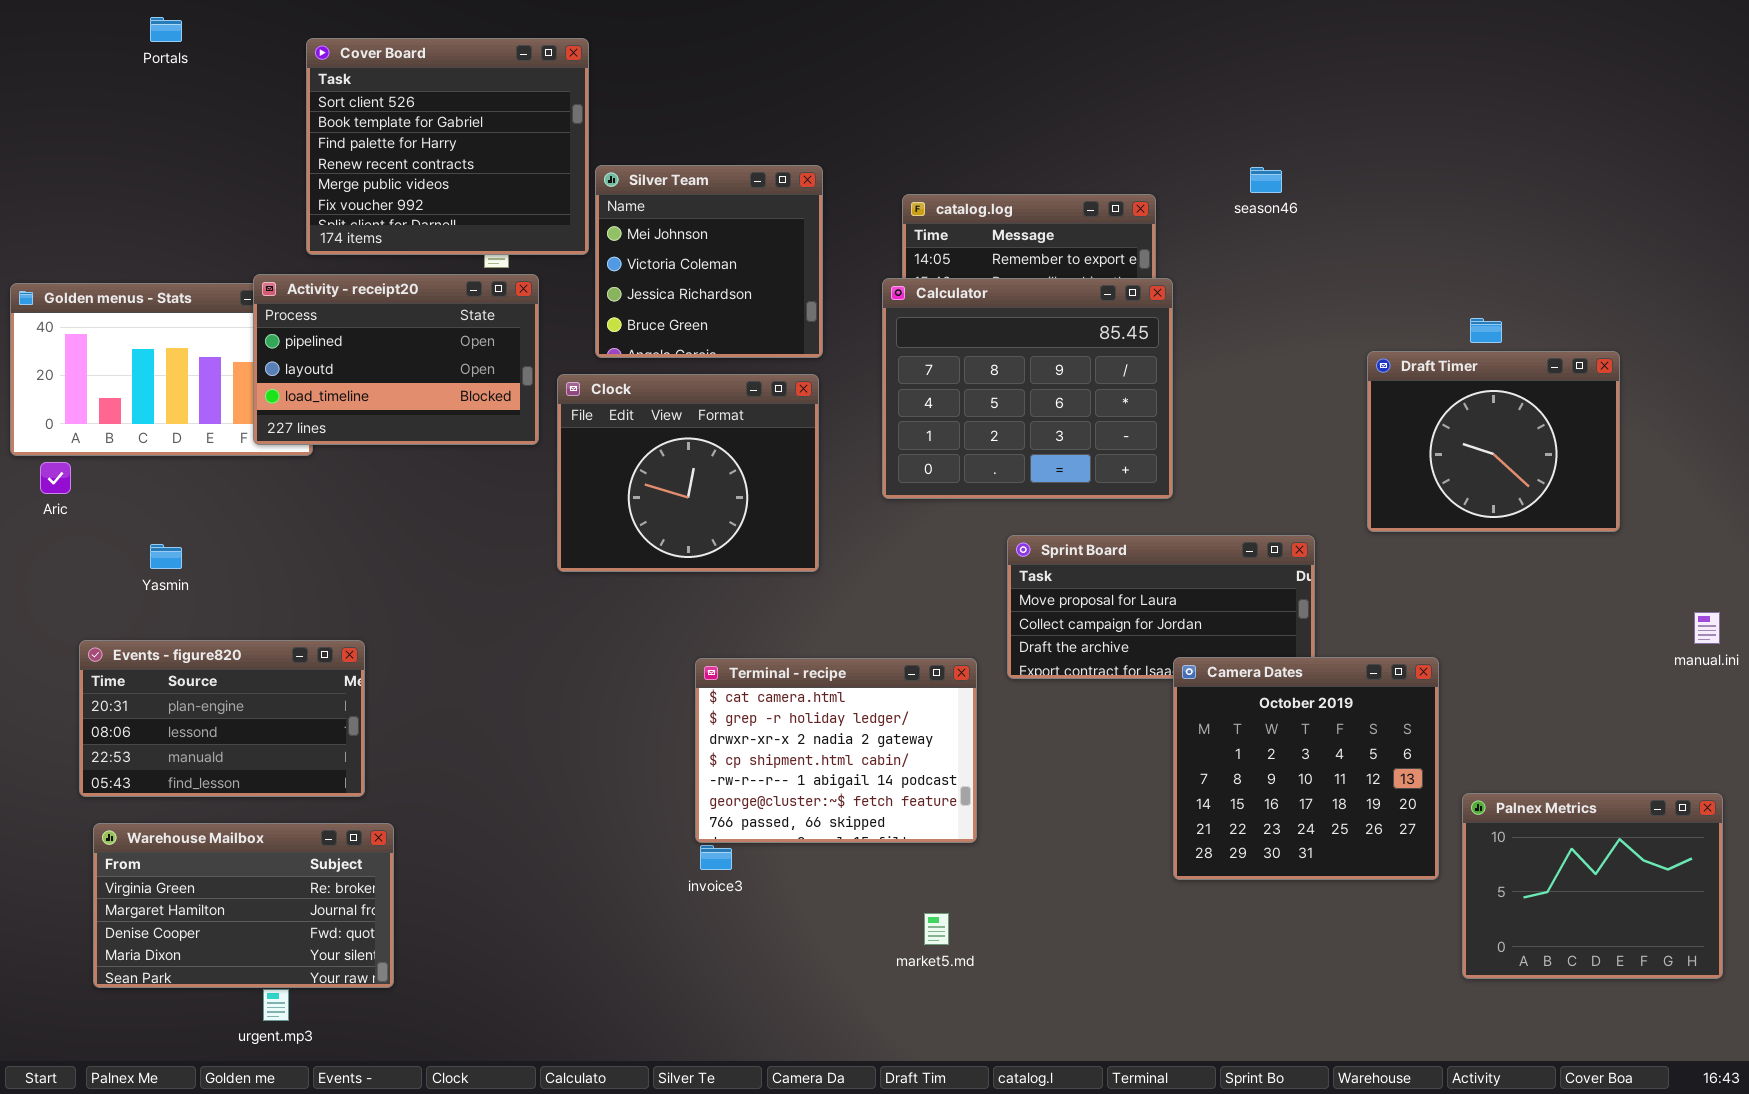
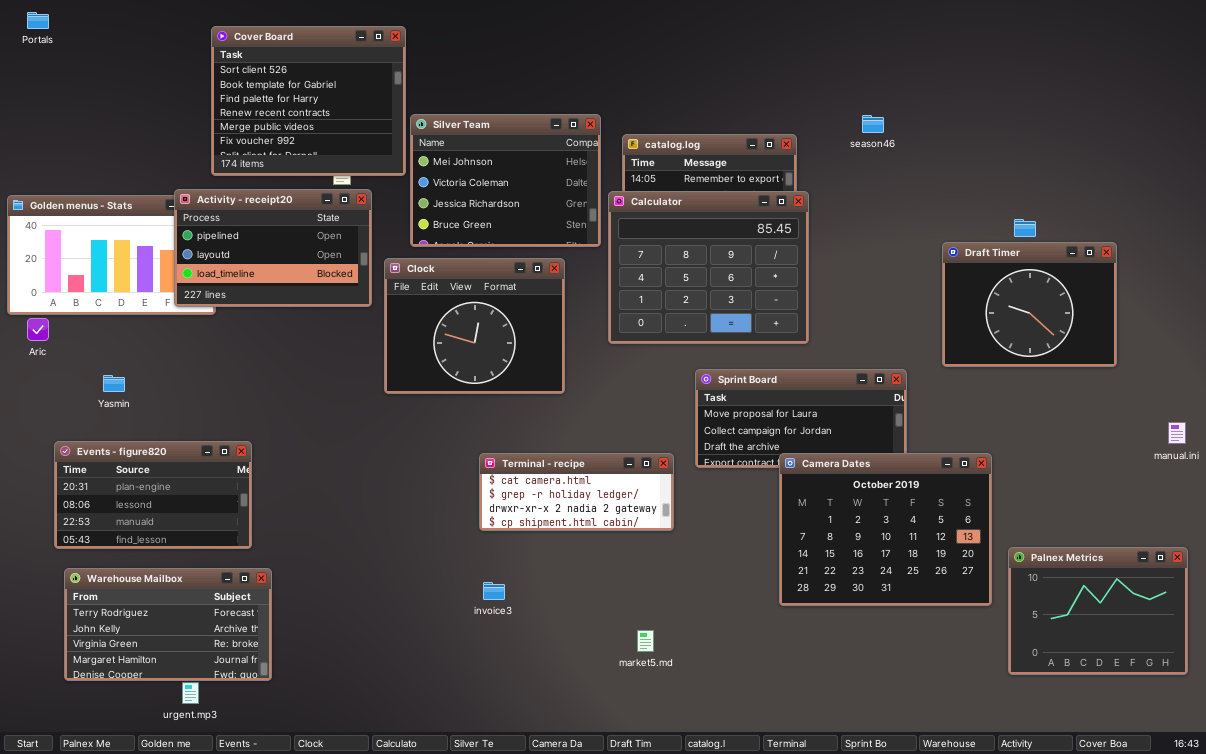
Portals: [150,17,182,42] -> [27,12,49,29], moved
Silver Team: [595,165,823,358] -> [410,114,601,247], resized
Camera Dates: [1173,657,1439,880] -> [779,453,992,606], resized
Terminal - recipe: [695,658,977,843] -> [479,453,674,531], resized
Warehouse Mailbox: [93,823,394,988] -> [64,568,272,681], scrolled up 2 rows

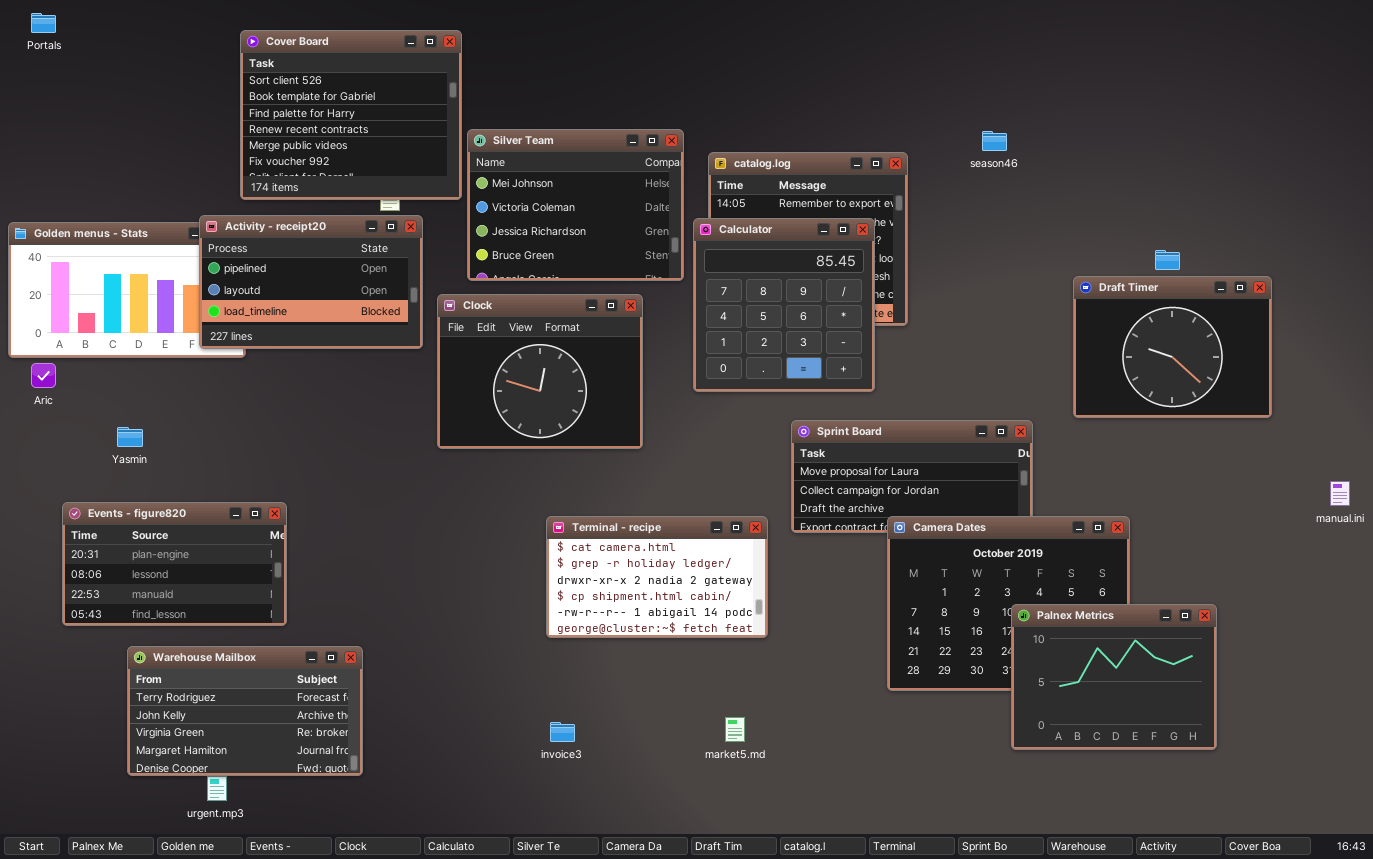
Calculator: [608,191,809,344] -> [693,218,875,392], resized
Terminal - recipe: [479,453,674,531] -> [546,516,768,638], resized
Palnex Metrics: [1008,547,1188,675] -> [1011,604,1217,750], moved
Warehouse Mailbox: [64,568,272,681] -> [127,646,363,776], moved
invoice3: [483,582,505,600] -> [550,722,575,742], moved

